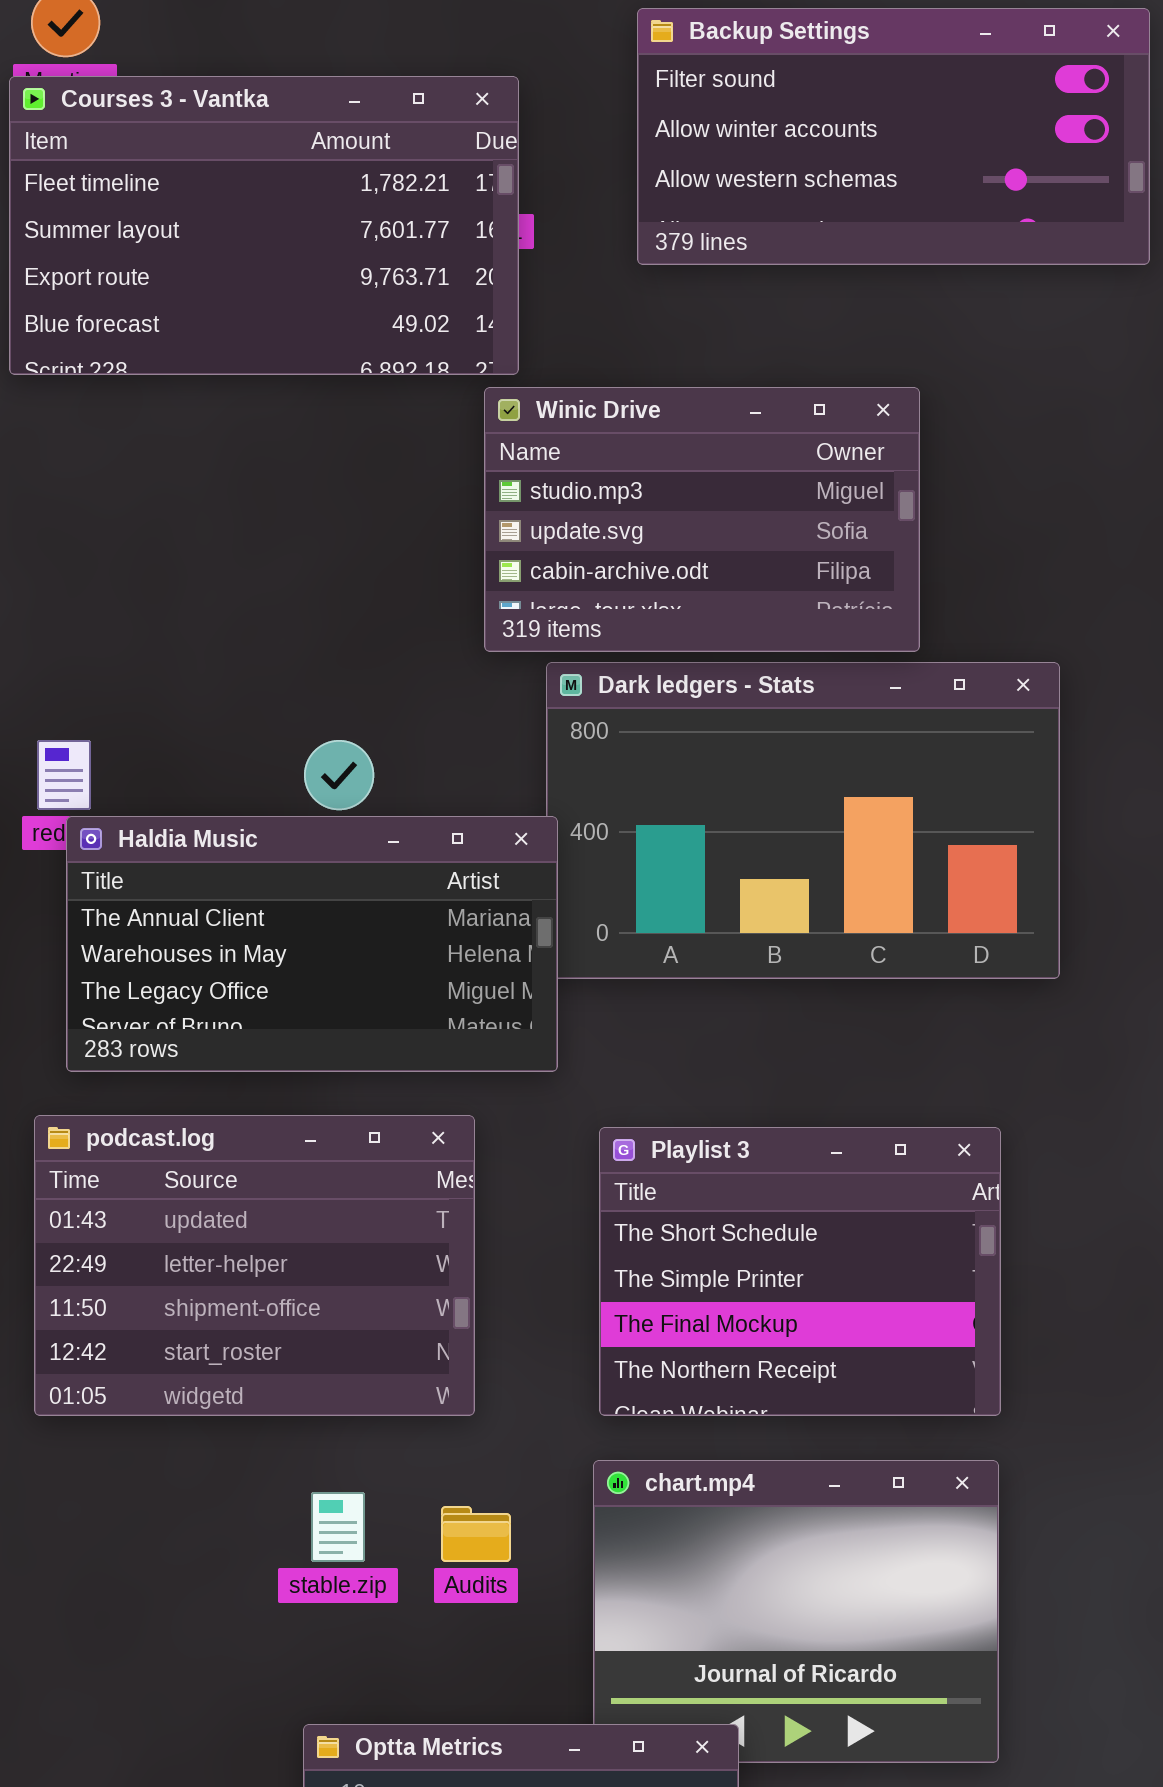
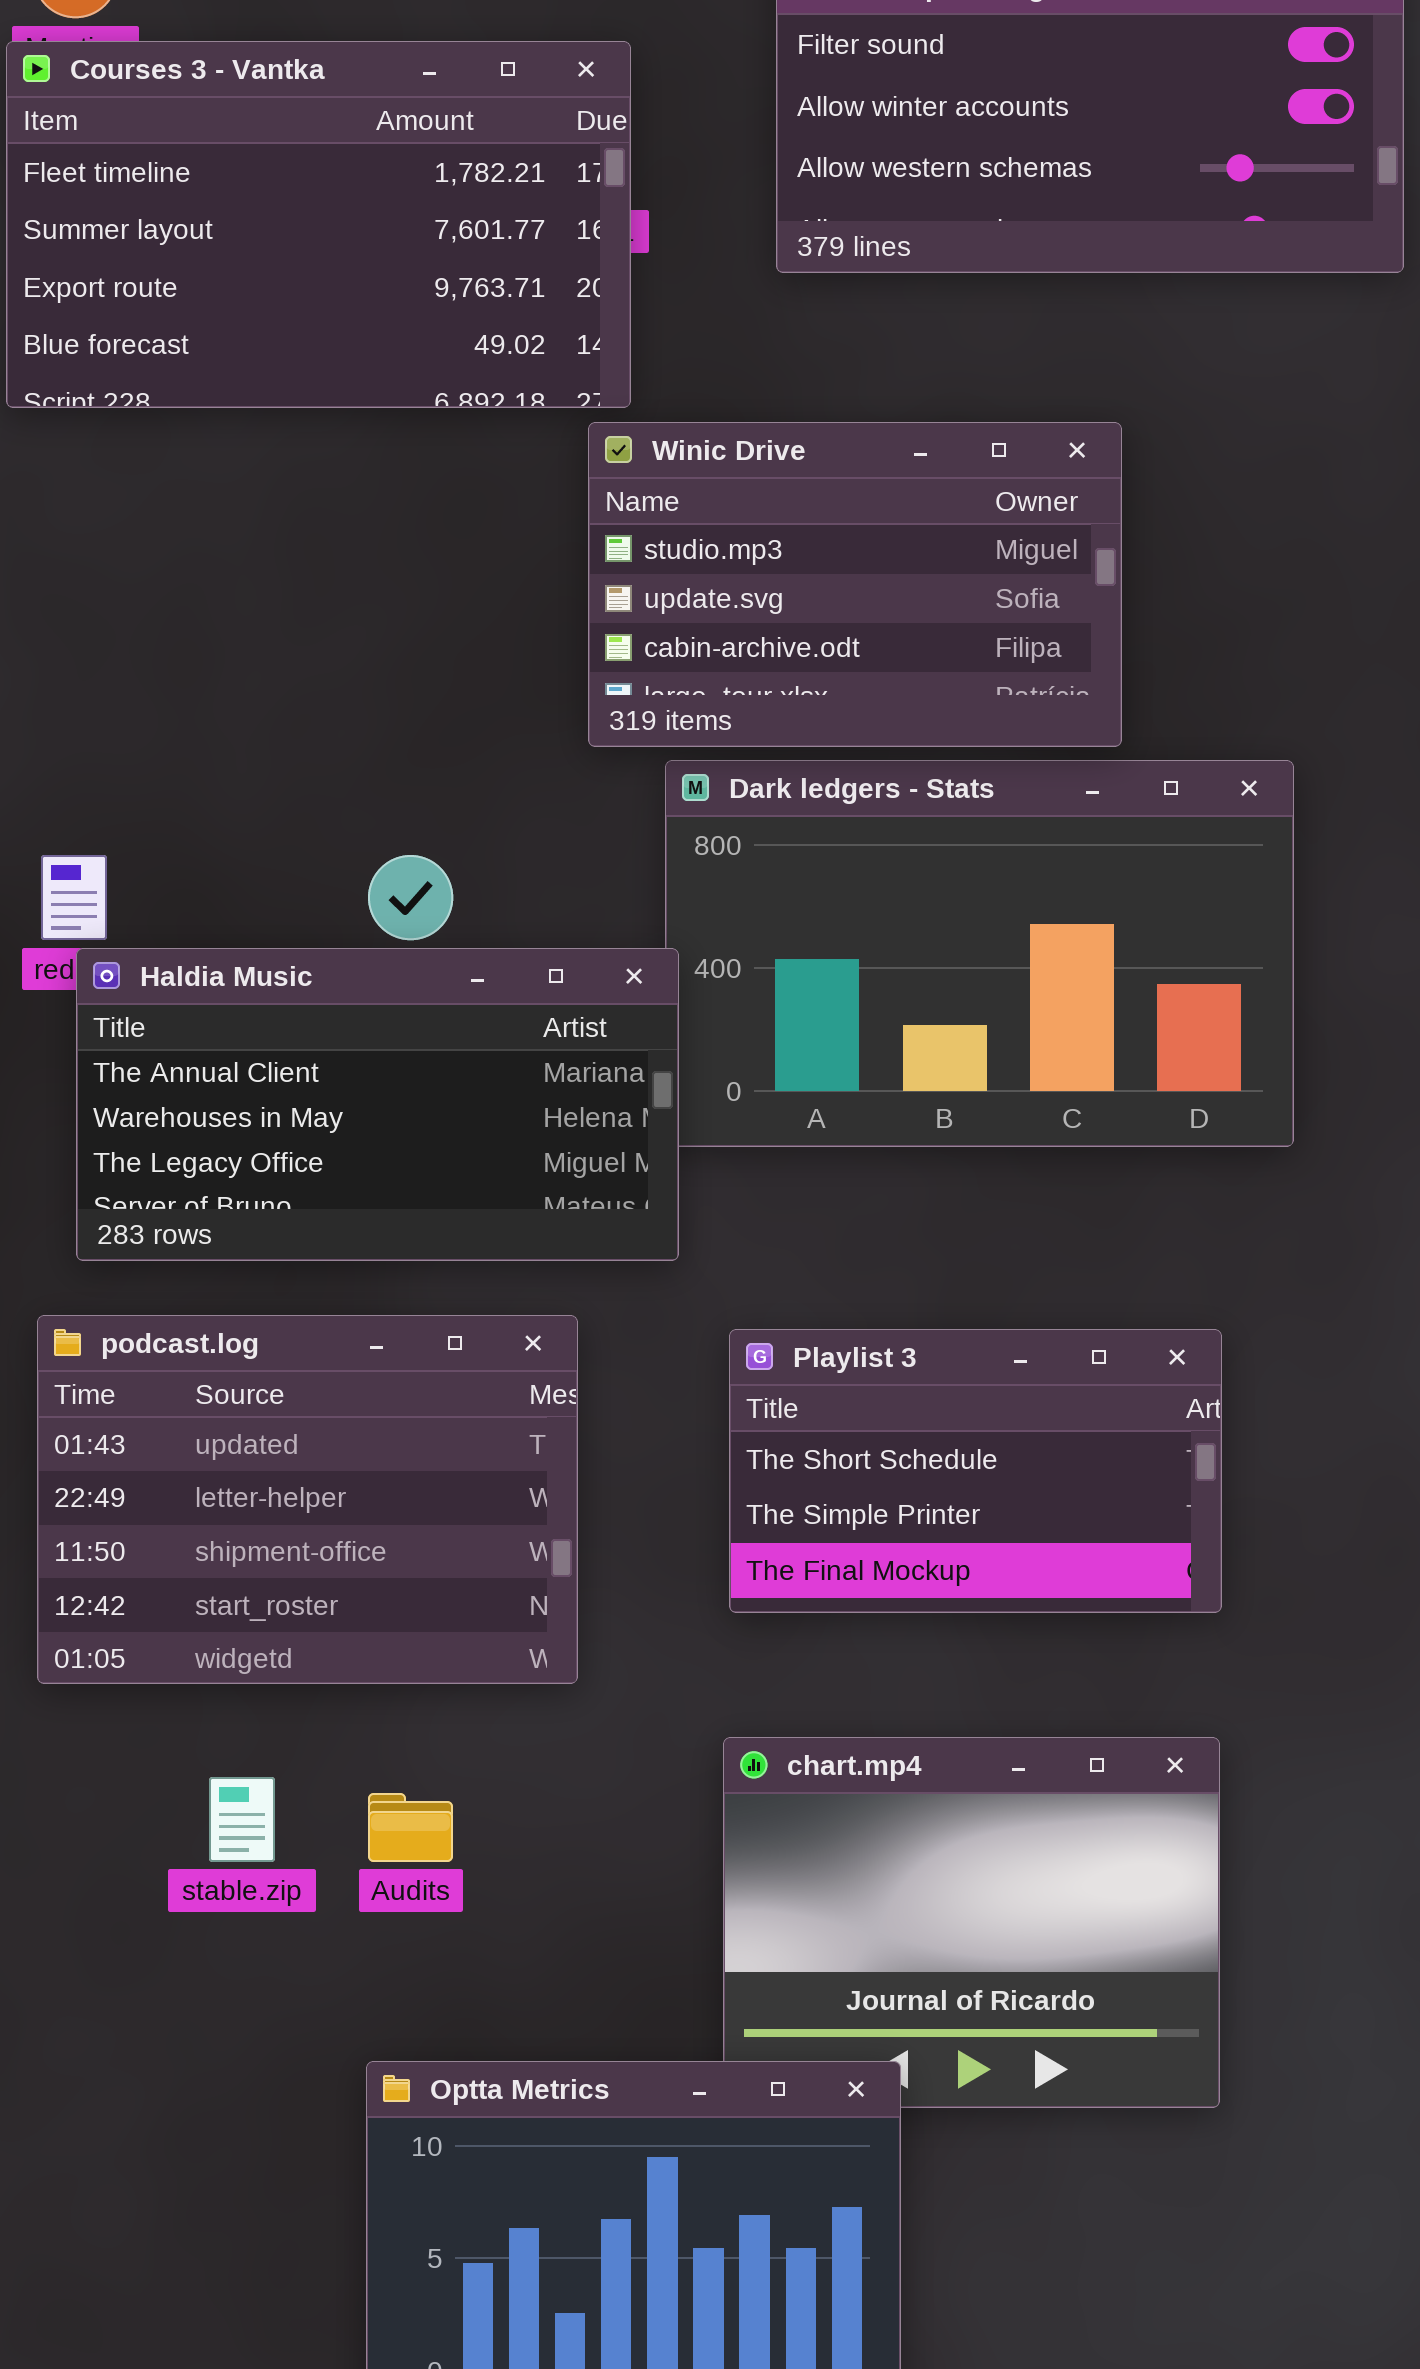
Playlist 3: [599,1127,1001,1416] -> [729,1329,1222,1613], resized
stable.zip: [311,1492,365,1562] -> [209,1777,275,1862], moved
Audits: [441,1506,511,1562] -> [368,1793,453,1862], moved

